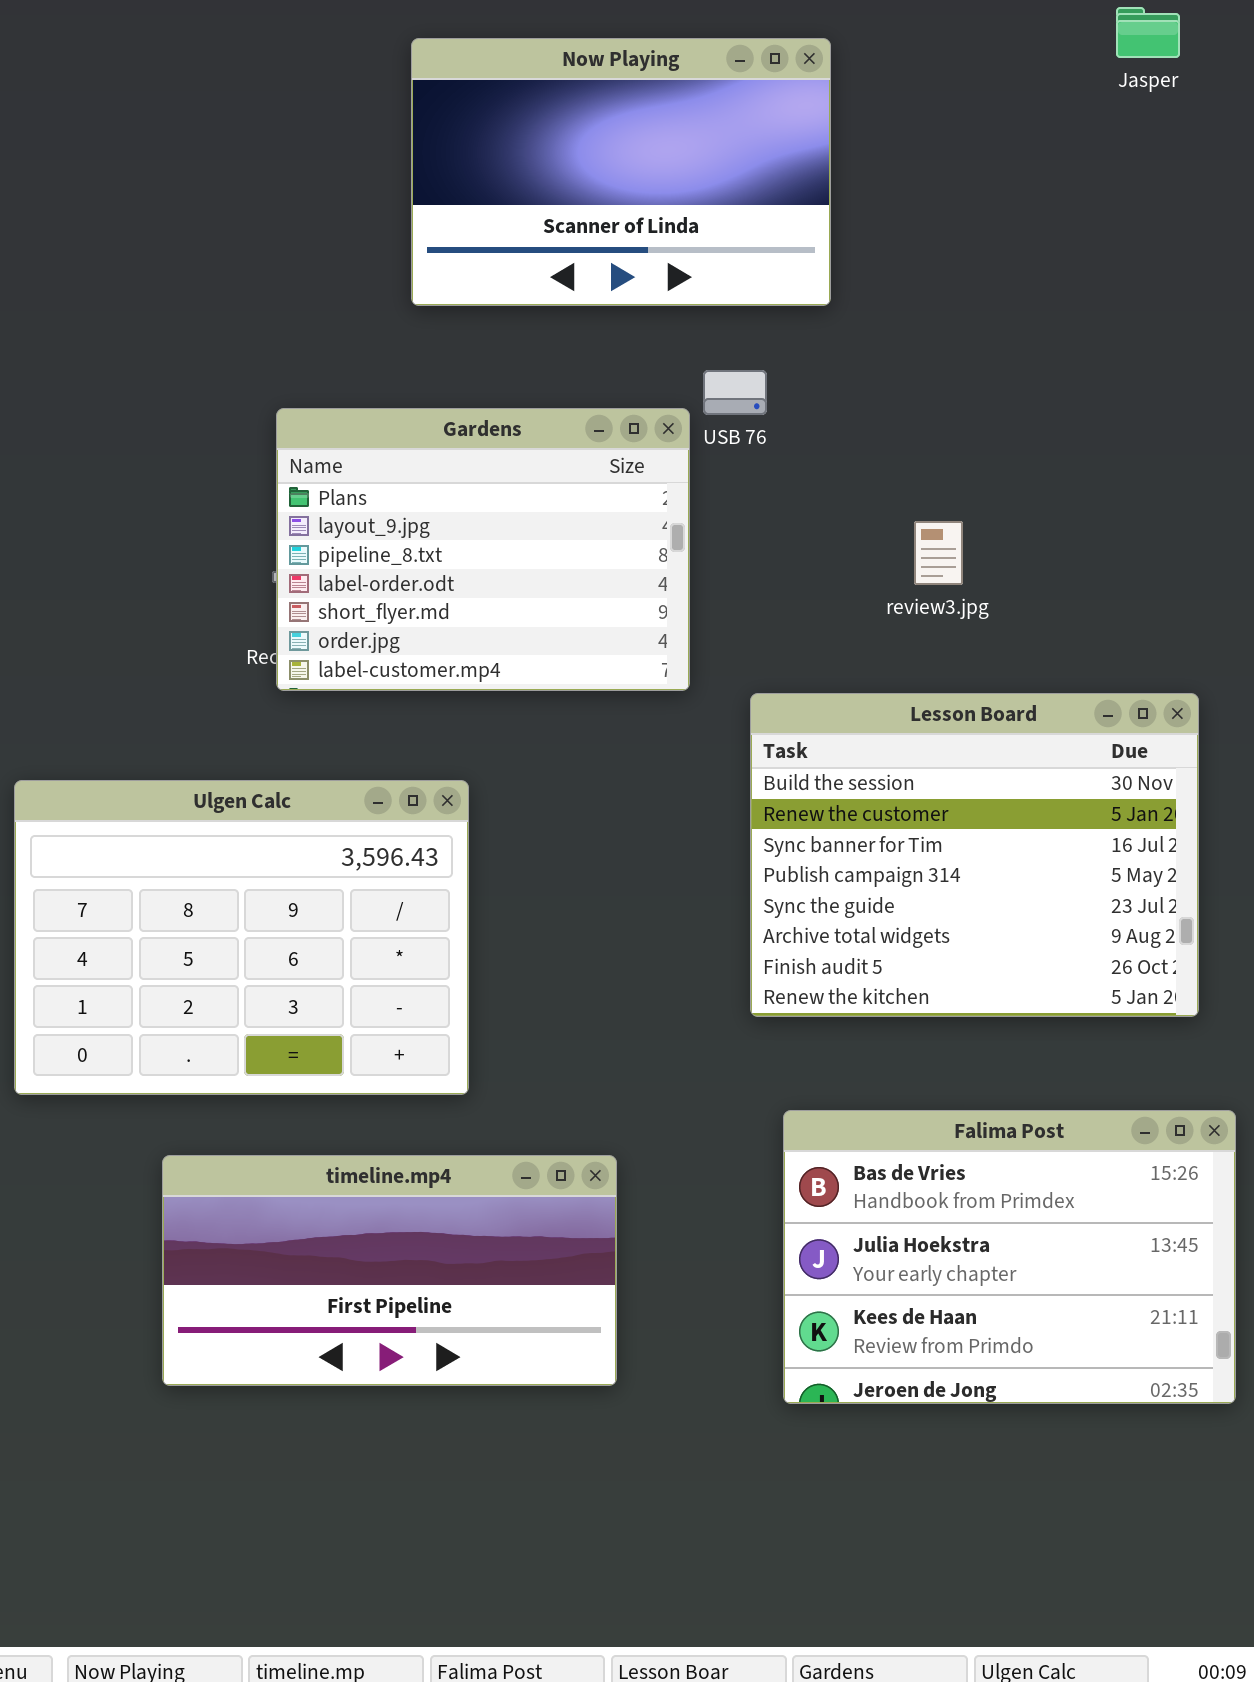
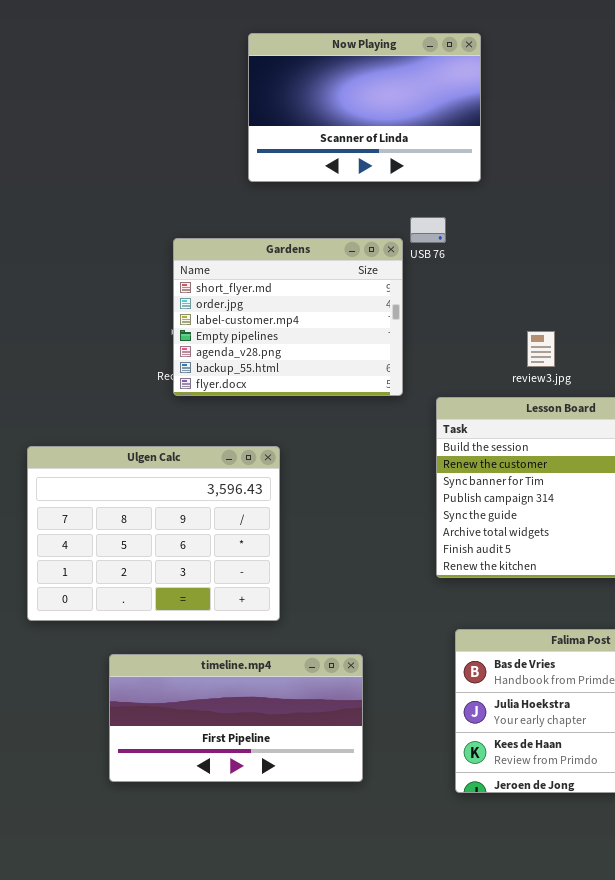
Gardens: [276,408,690,691] -> [173,238,403,396], scrolled down 4 rows
review3.jpg: [914,521,963,585] -> [527,331,555,367], moved

